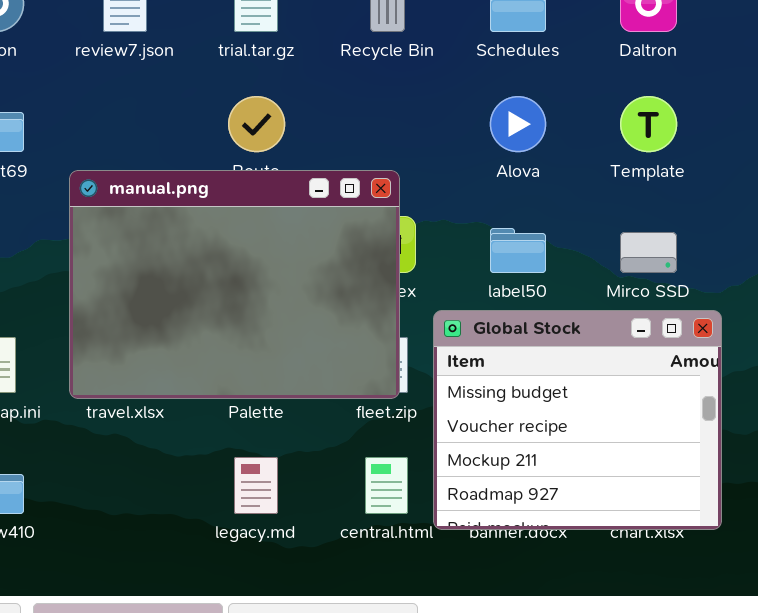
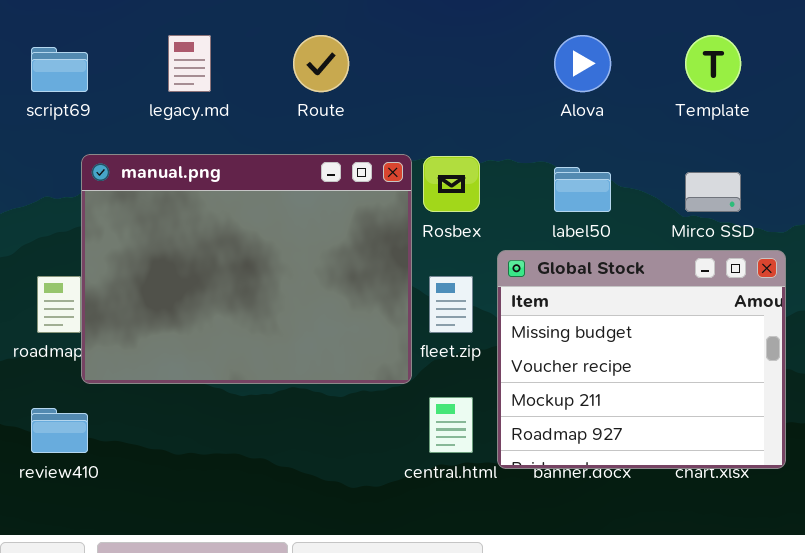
manual.png: [69,170,400,399] -> [81,154,412,384], moved
legacy.md: [234,457,278,514] -> [168,35,211,92], moved

